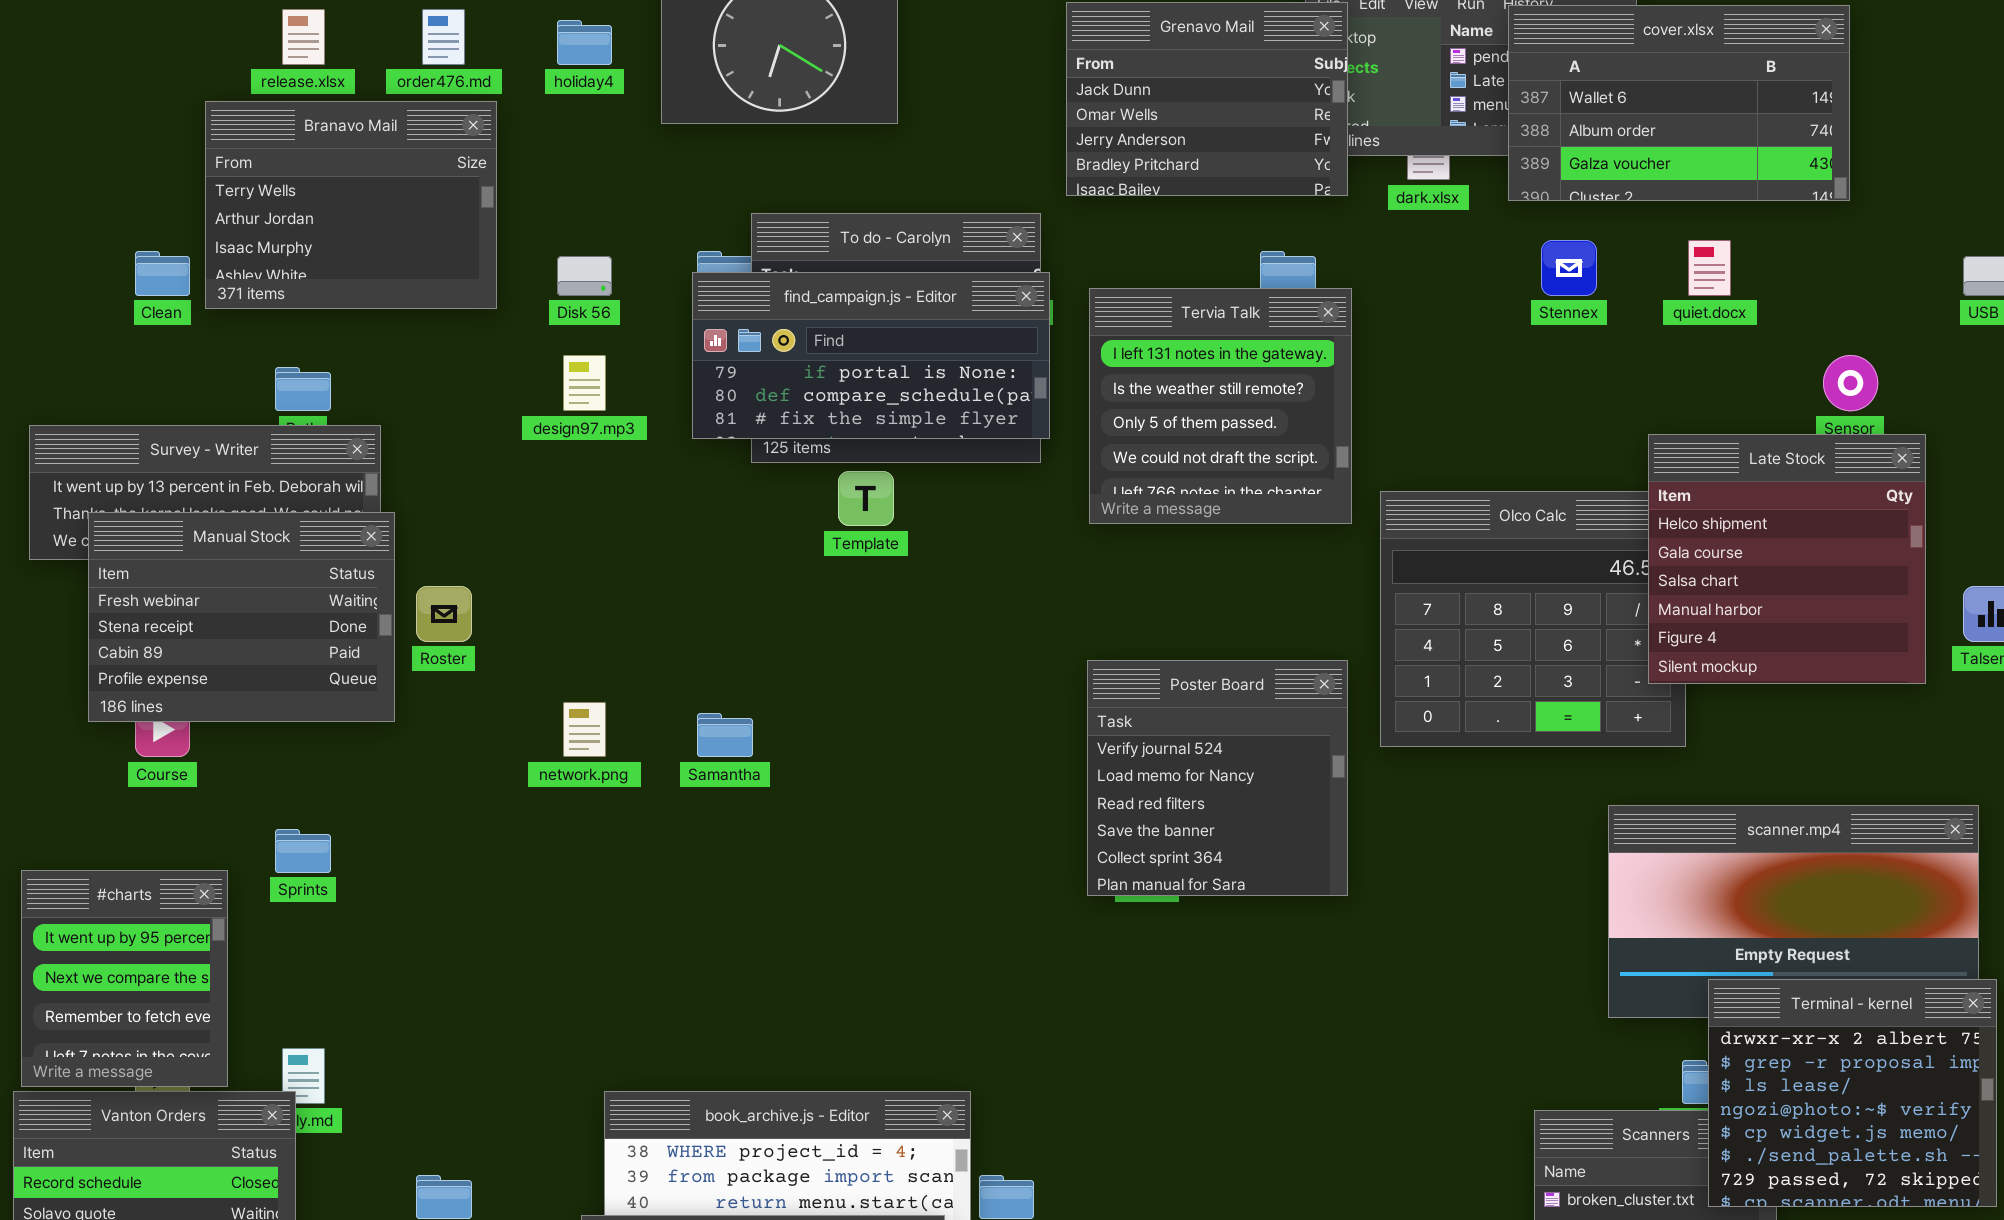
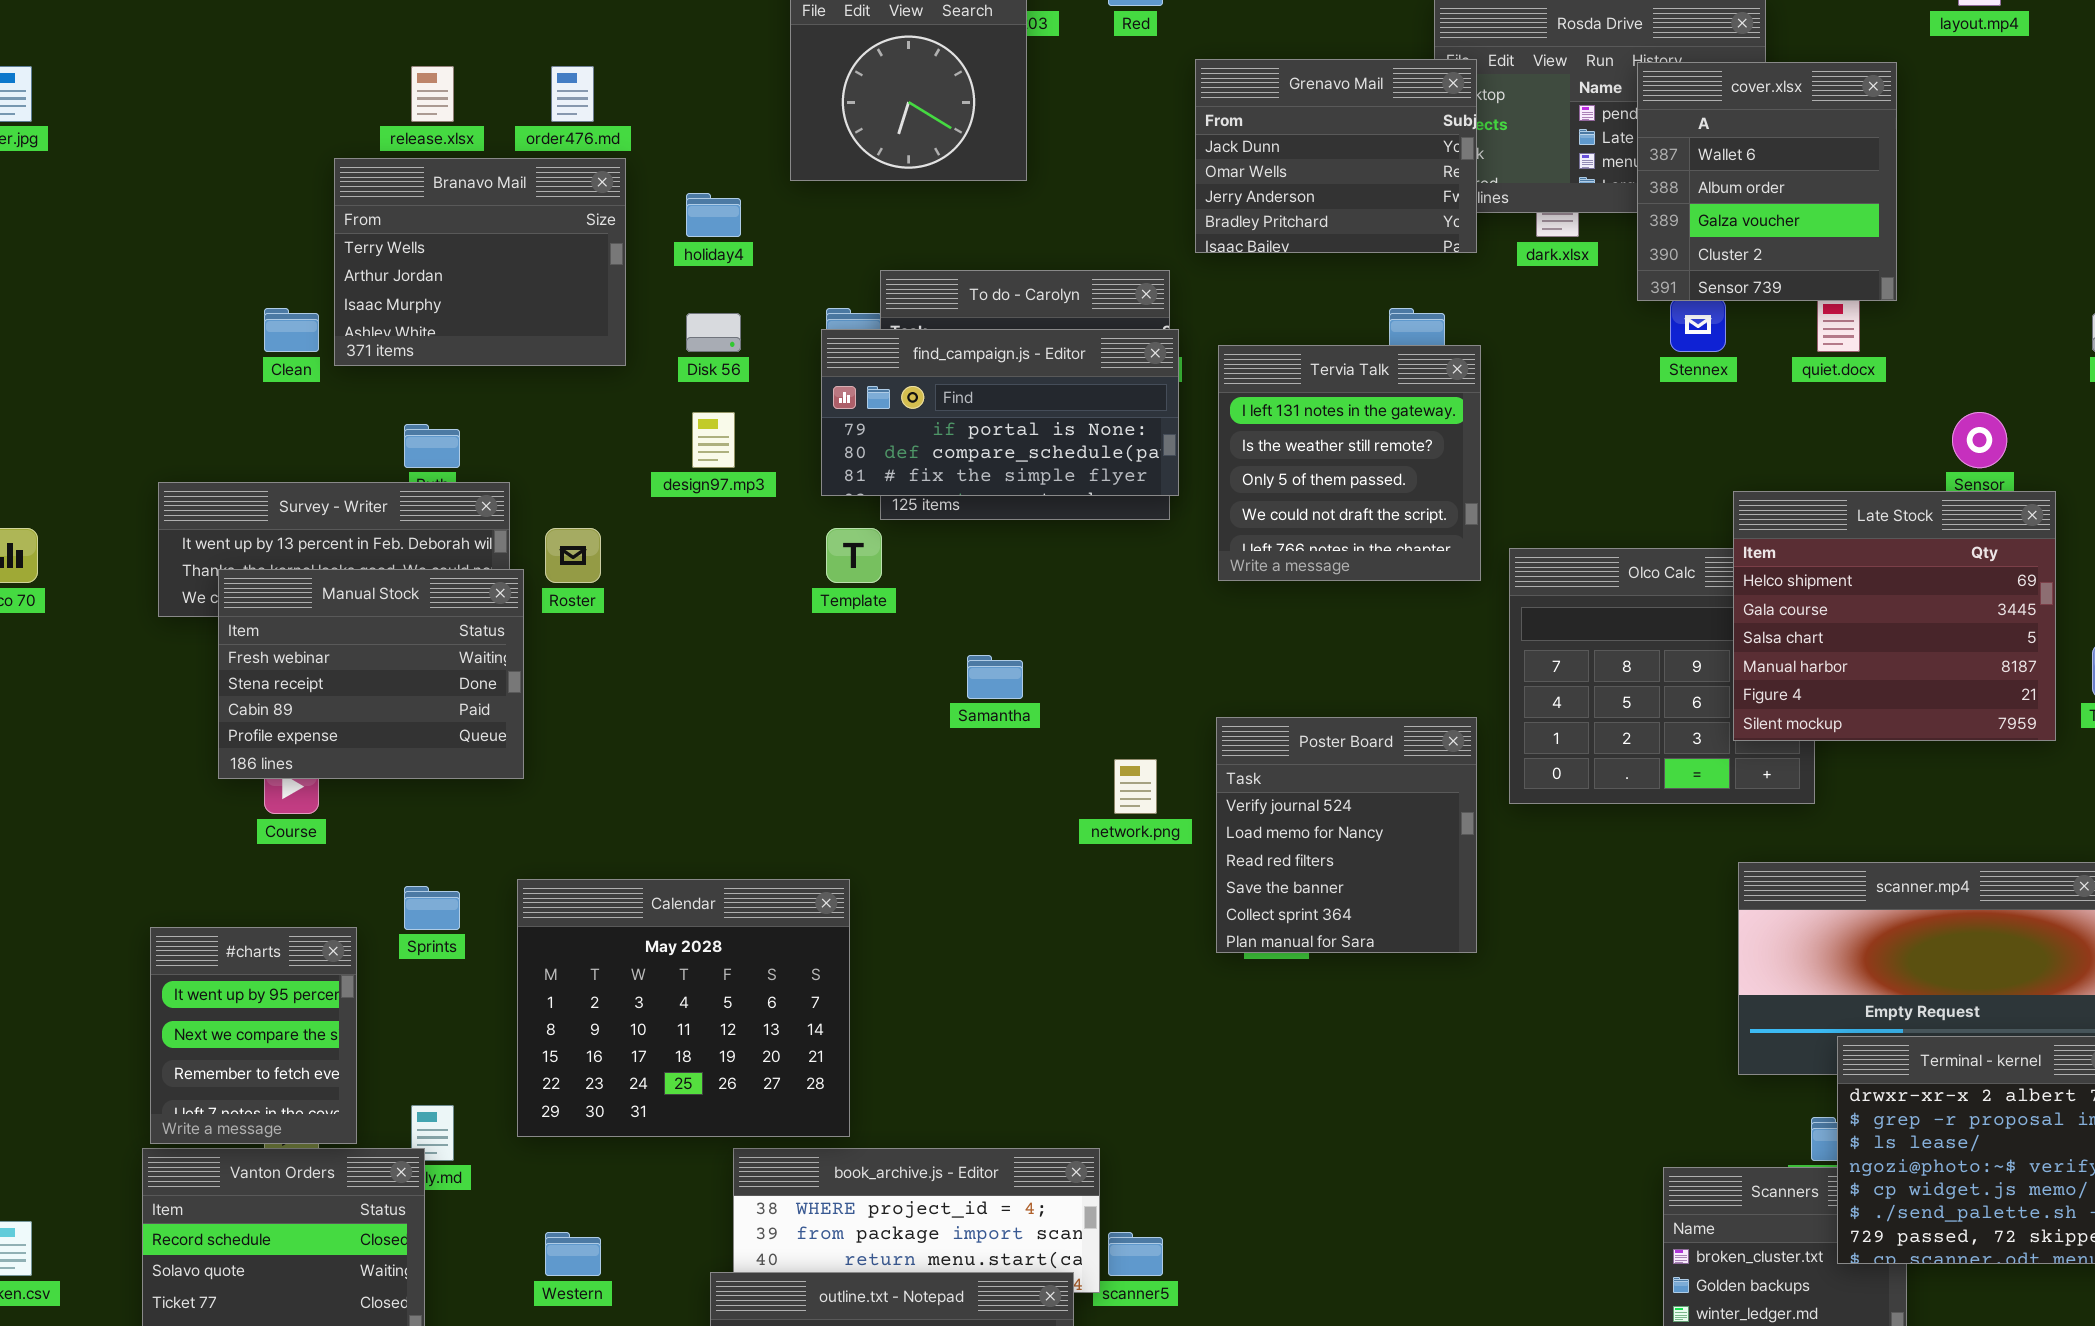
cover.xlsx: [1508,5,1850,201] -> [1637,62,1897,301], resized
holiday4: [557,20,612,65] -> [686,193,741,237], moved
Late Stock: [1648,434,1926,684] -> [1733,491,2056,741], resized
Template: [838,471,894,526] -> [826,528,882,583], moved
Roster: [416,586,472,642] -> [545,528,601,583], moved
network.png: [563,702,606,757] -> [1114,759,1157,814], moved
Samantha: [697,713,753,757] -> [967,655,1023,699], moved
Calendar: none -> [517,879,850,1137], opened

